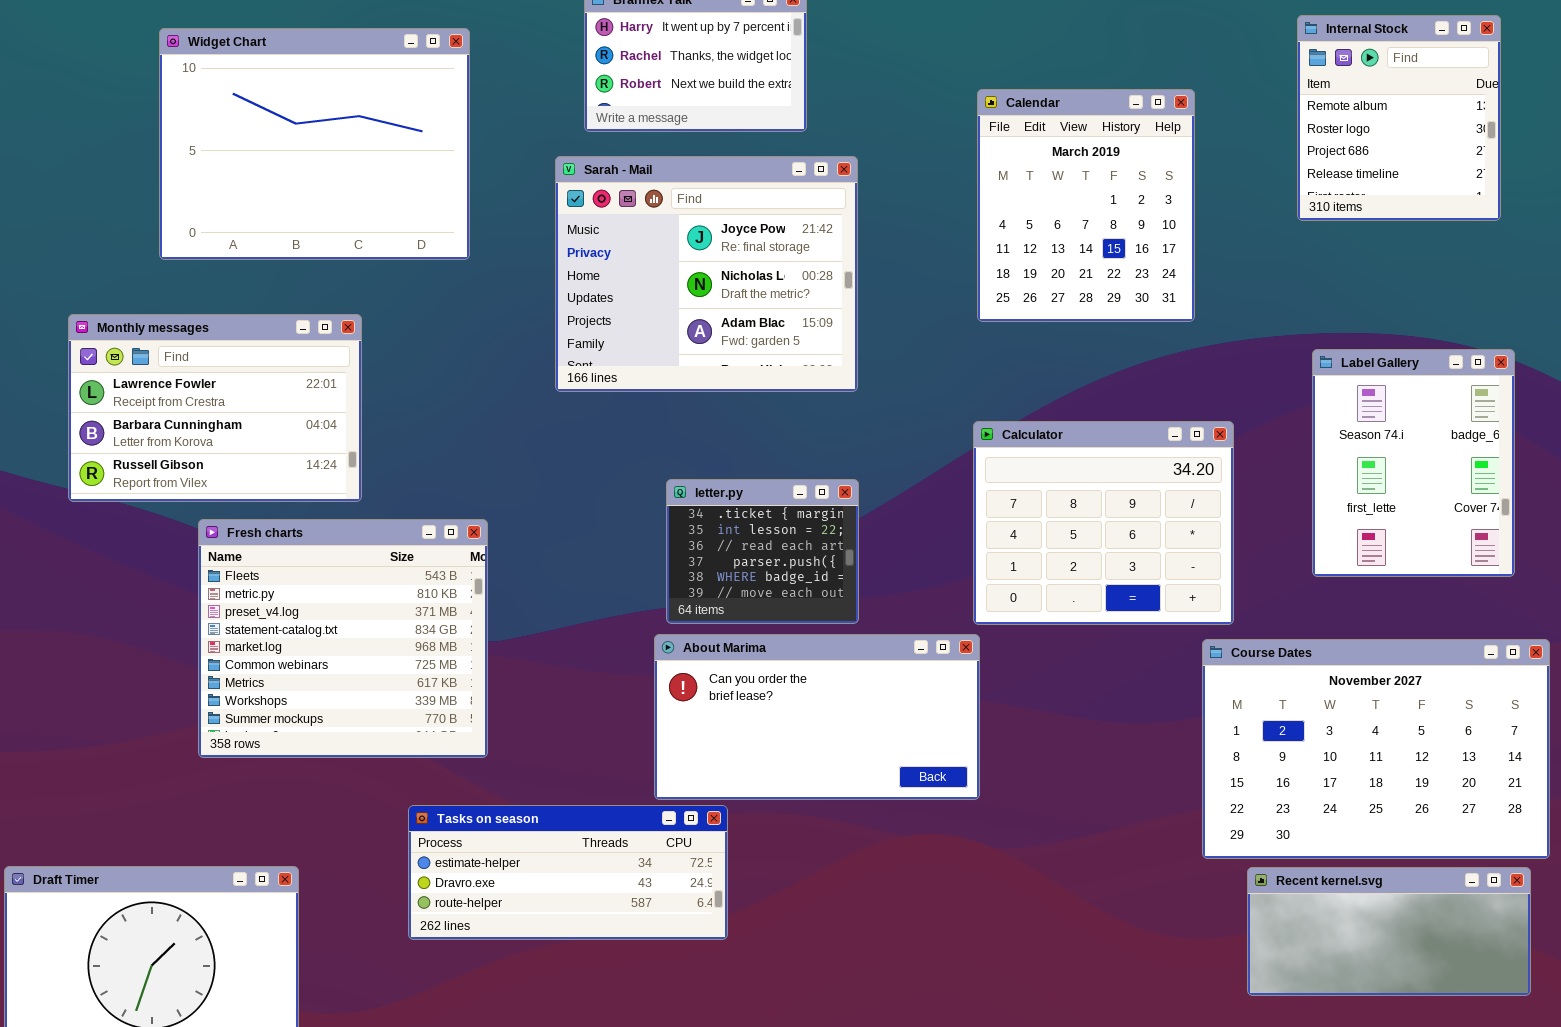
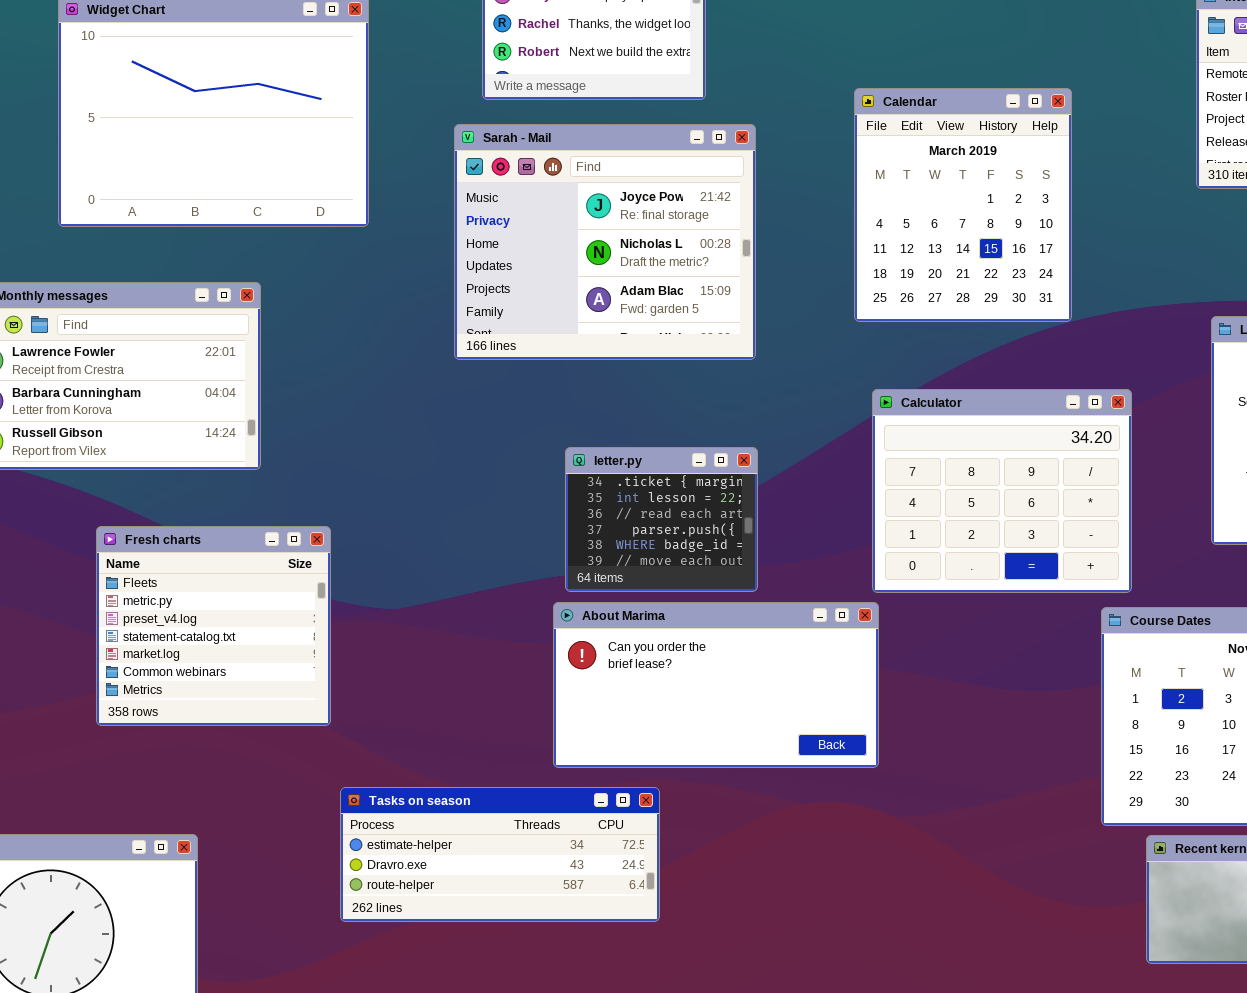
Calendar: [977,89,1195,322] -> [854,88,1072,322], moved
Fresh charts: [198,519,488,758] -> [96,526,331,726], resized
Tasks on season: [408,805,728,940] -> [340,787,660,922], moved

